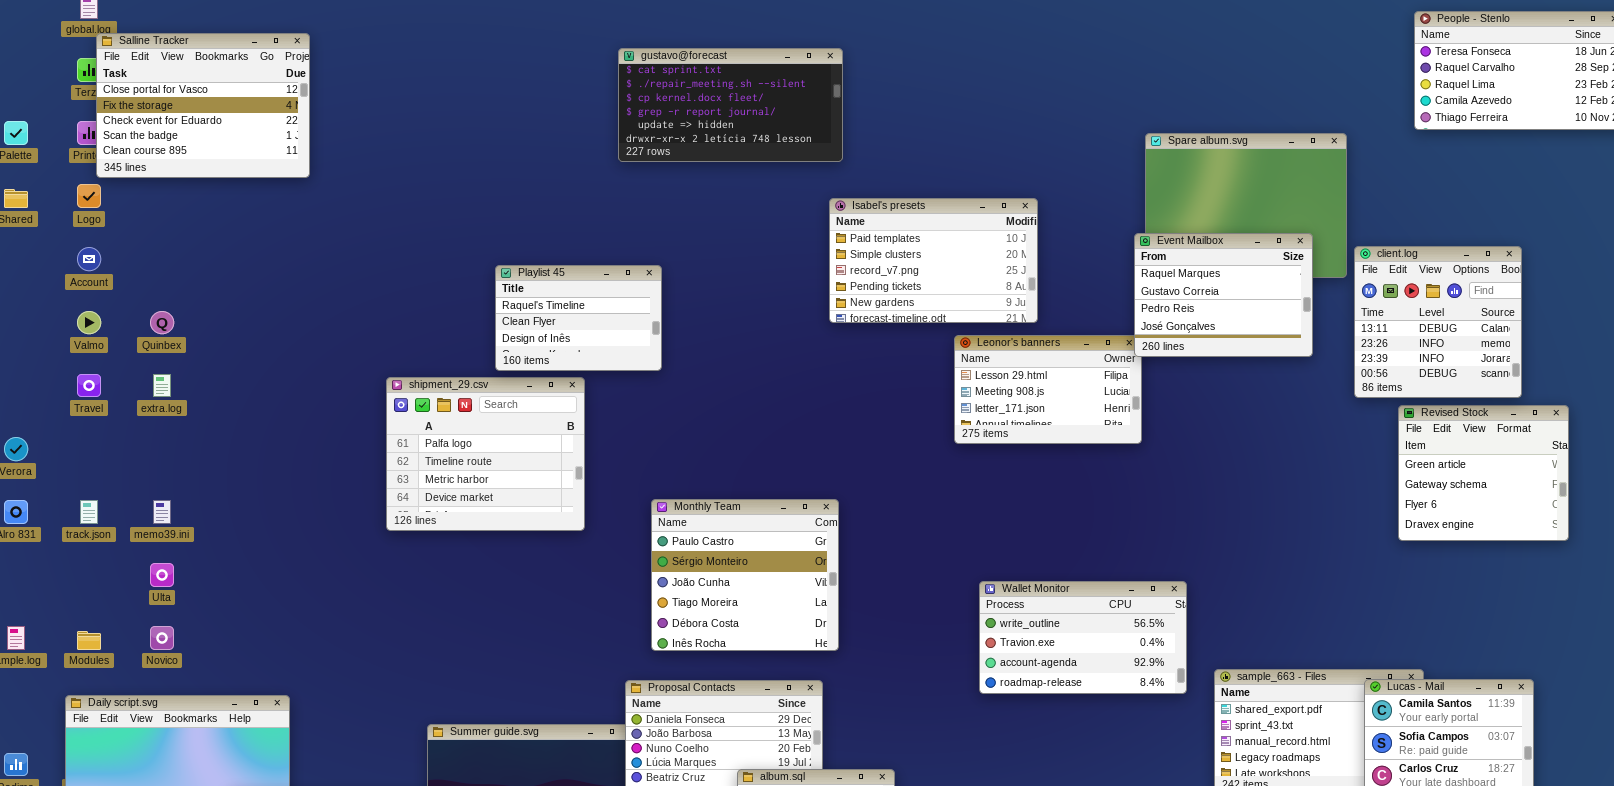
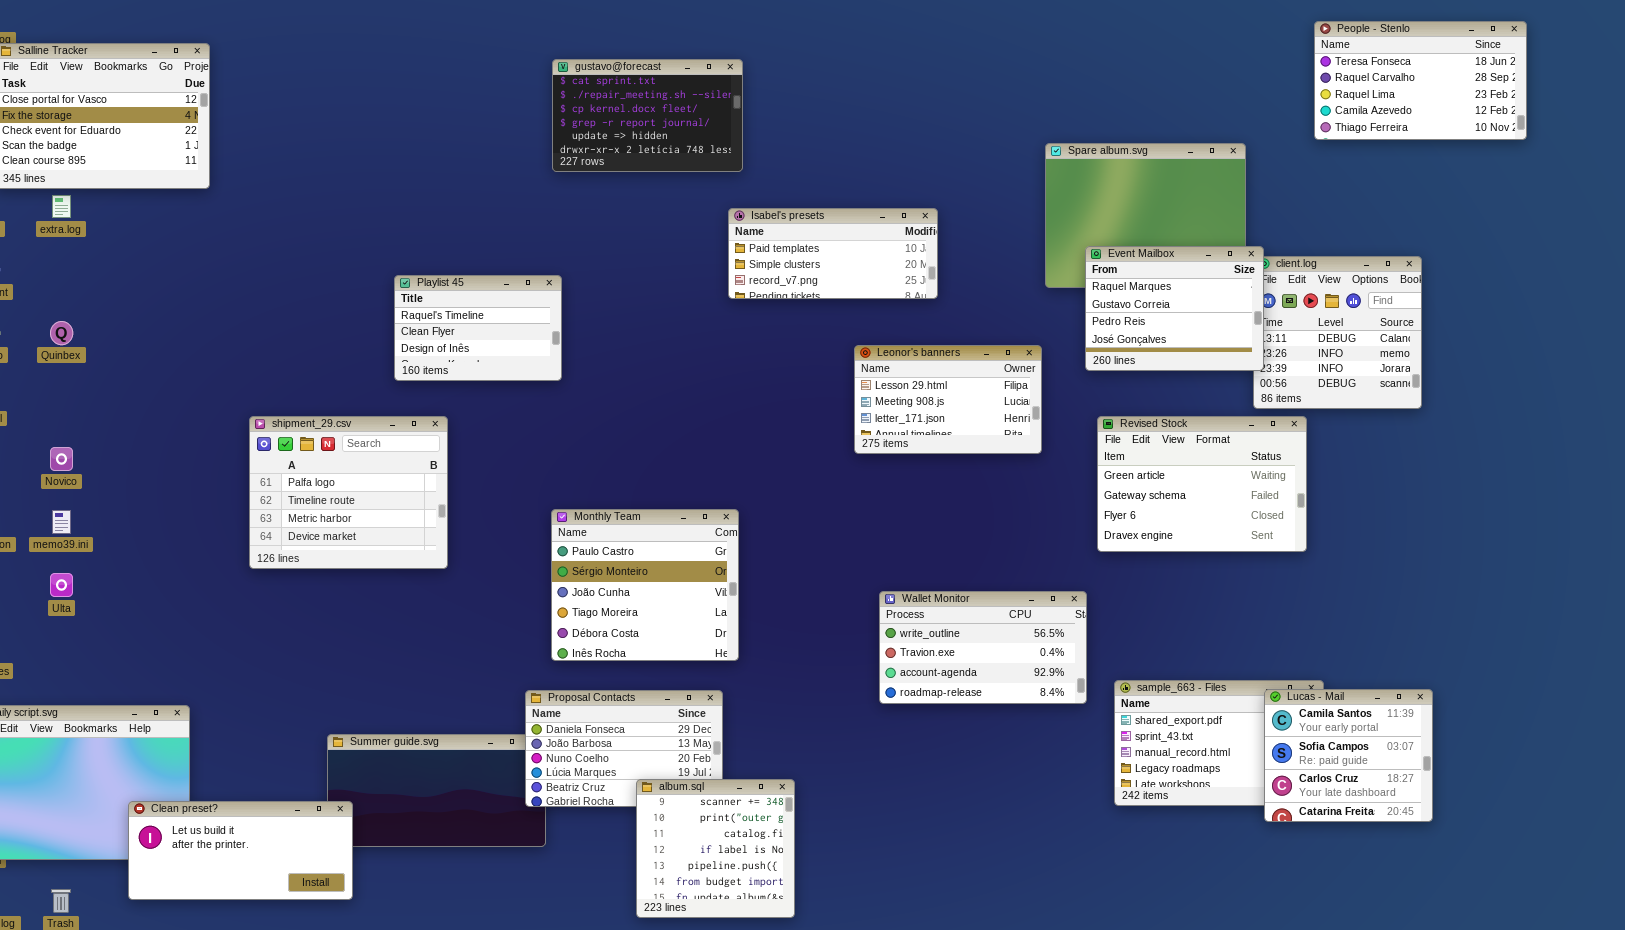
gustavo@forecast: [618,48,843,162] -> [552,59,743,172], resized
Isabel's presets: [829,198,1038,323] -> [728,208,938,299], resized
Event Mailbox: [1134,233,1313,357] -> [1085,246,1264,371], moved
extra.log: [153,374,171,397] -> [52,195,71,218], moved
shipment_29.csv: [386,377,585,531] -> [249,416,448,569], moved
Revised Stock: [1398,405,1569,541] -> [1097,416,1307,552], moved, resized
Novico: [150,626,174,650] -> [50,447,73,471], moved

